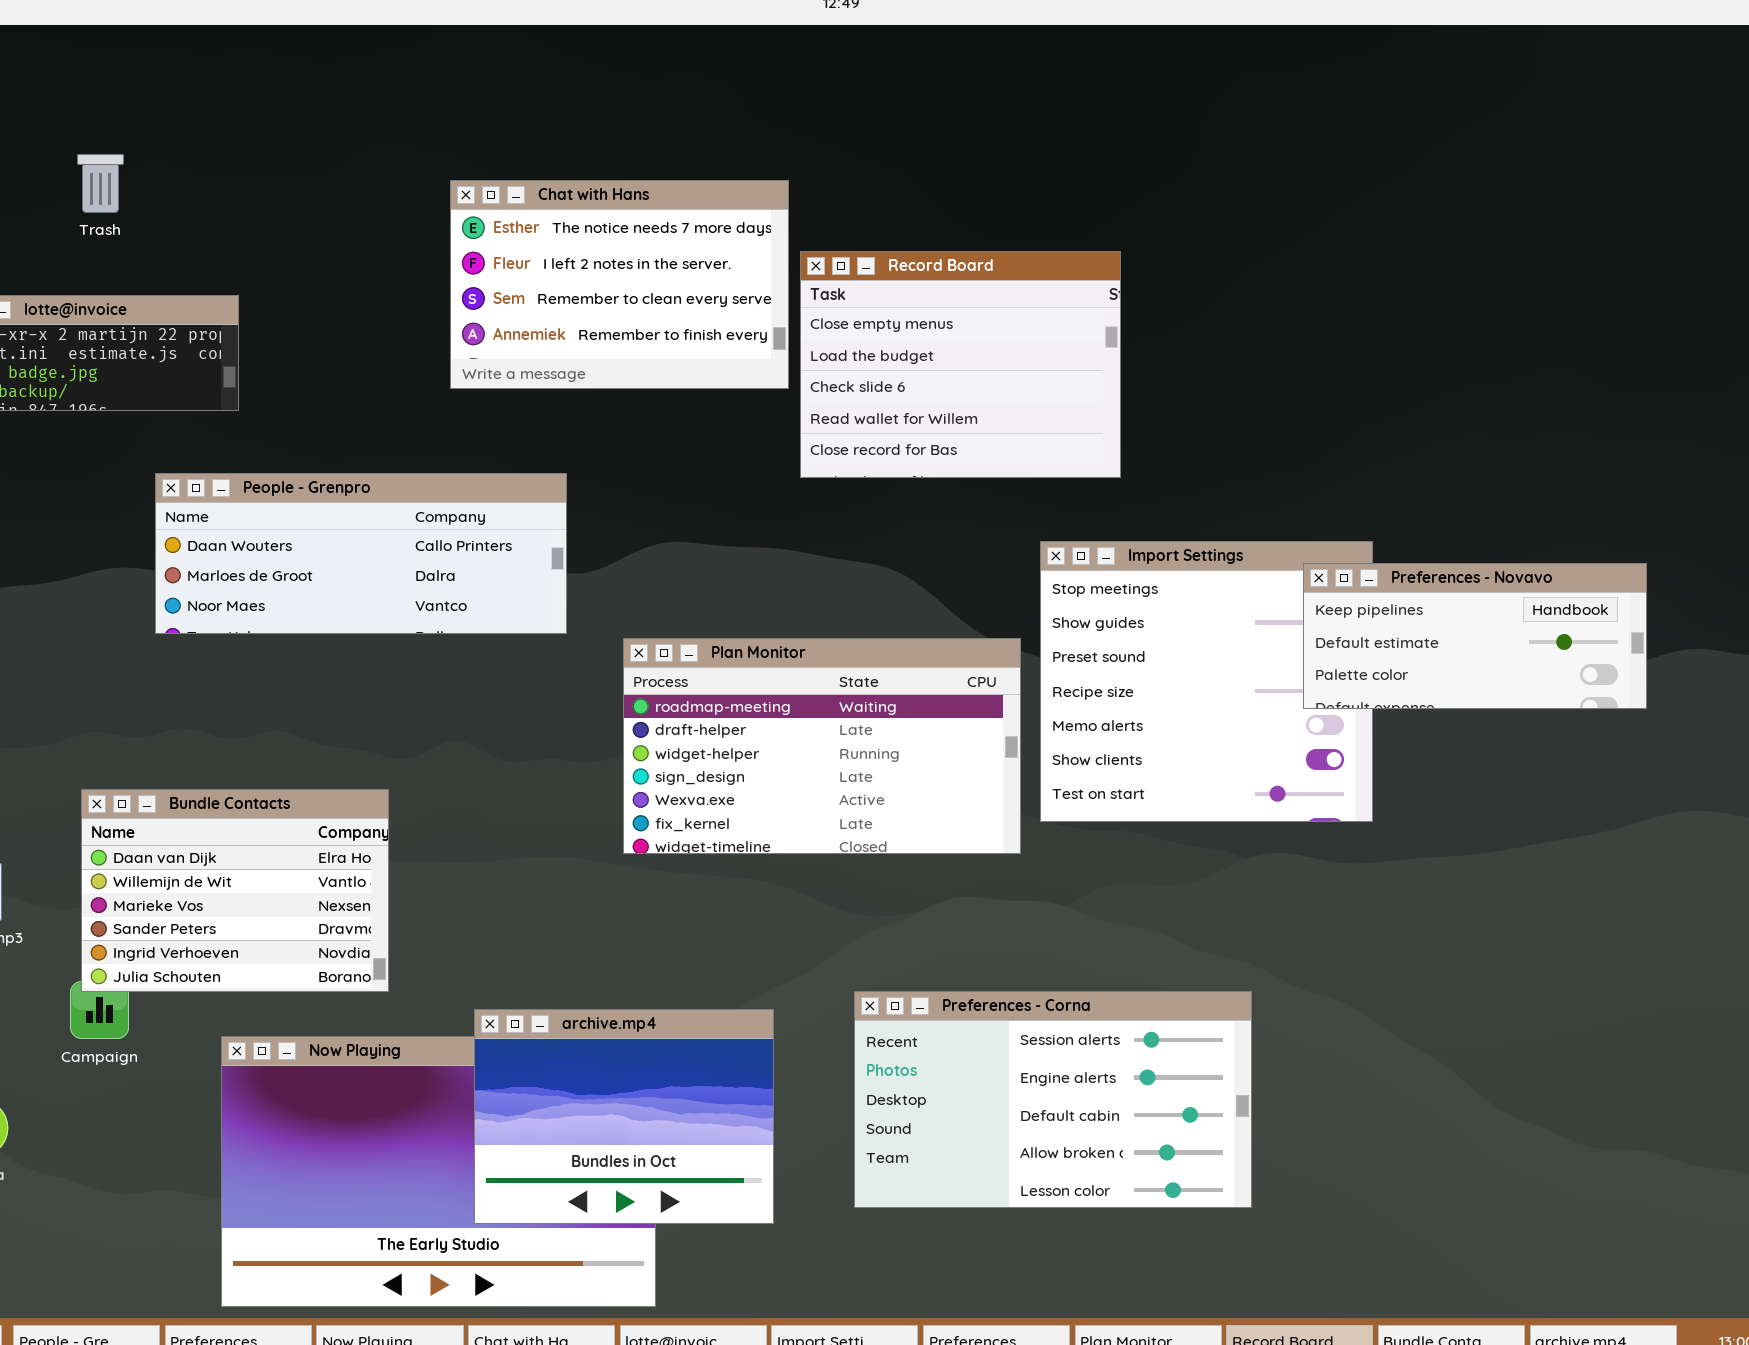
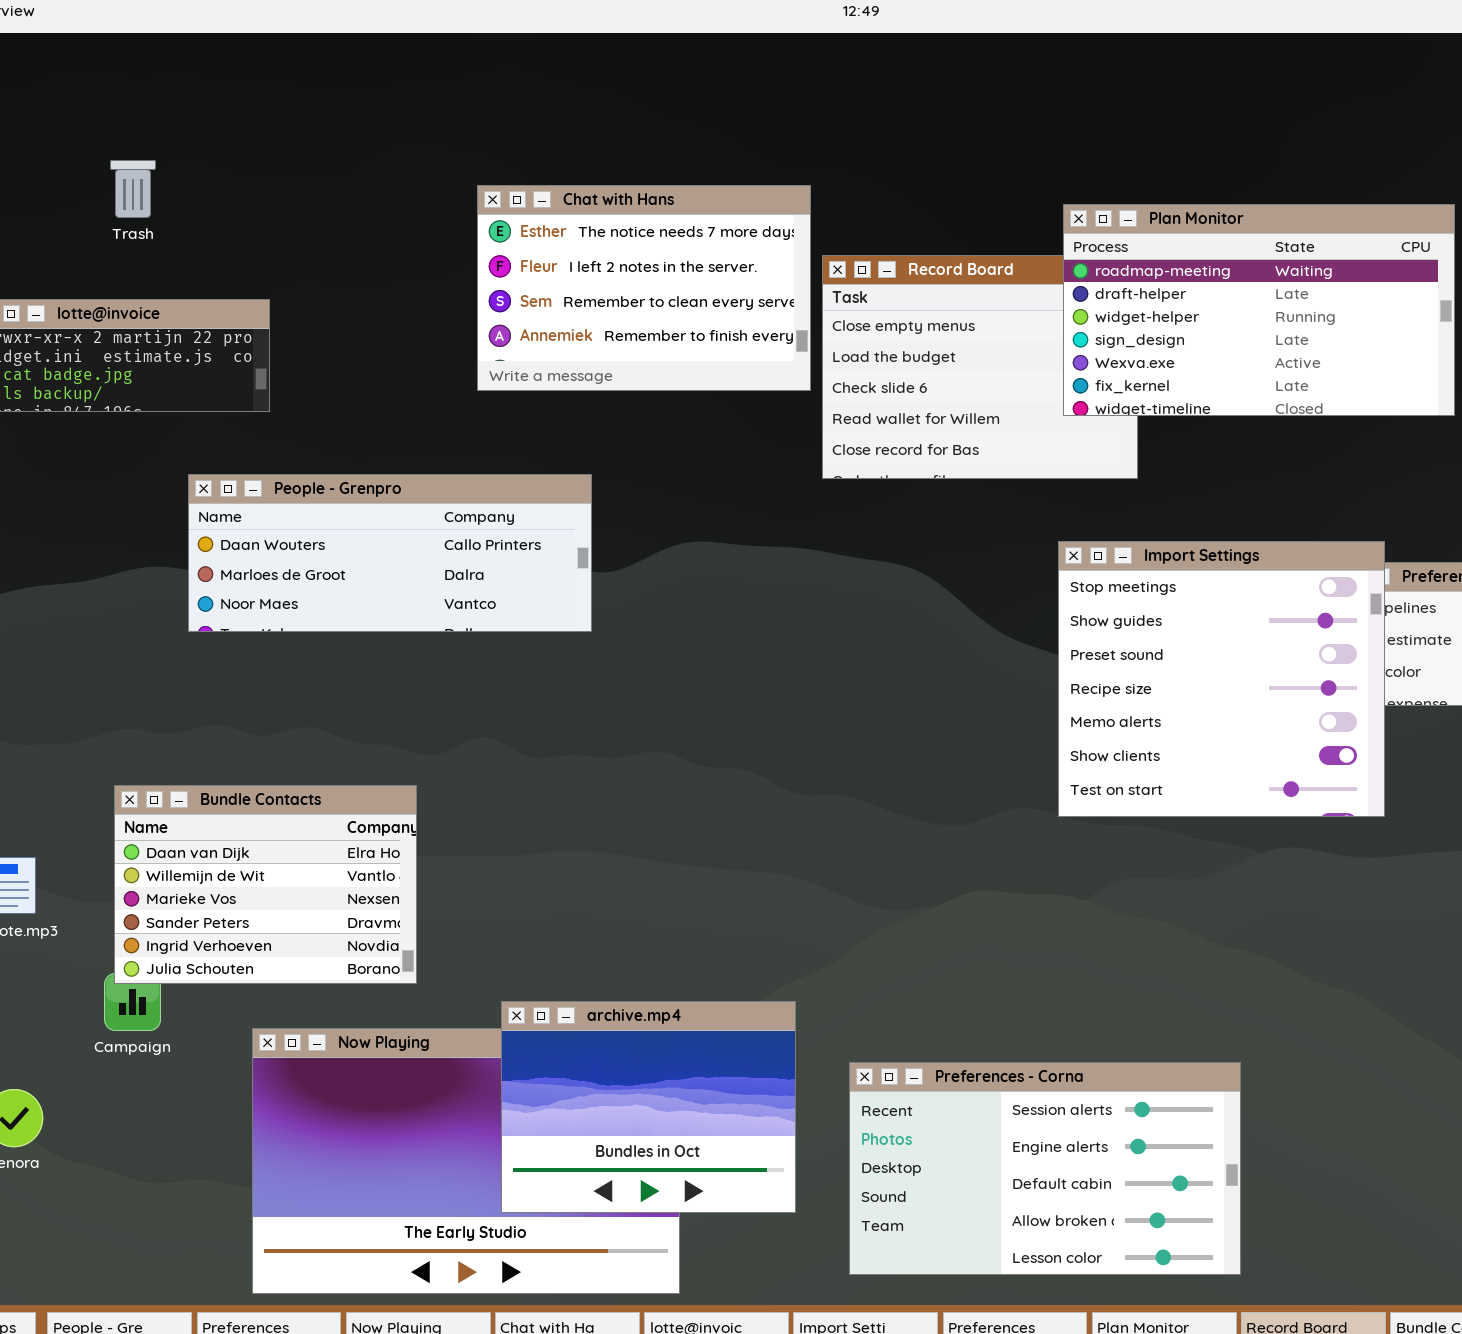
Import Settings: [1040,541,1373,822] -> [1058,541,1385,817], raised
Plan Monitor: [623,638,1021,854] -> [1063,204,1455,416], moved
Preferences - Corna: [854,991,1252,1208] -> [849,1062,1241,1275], moved

